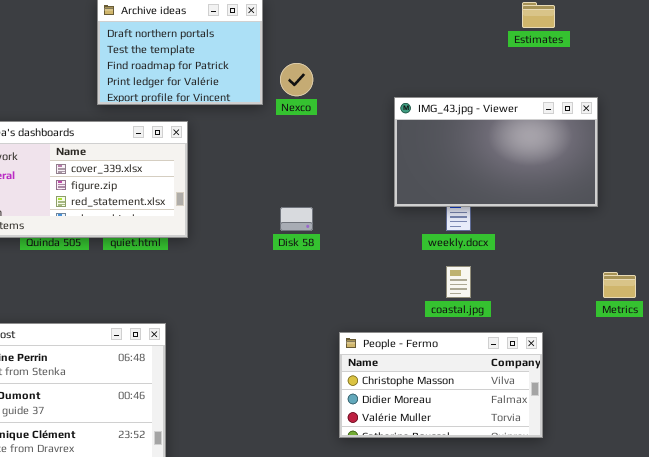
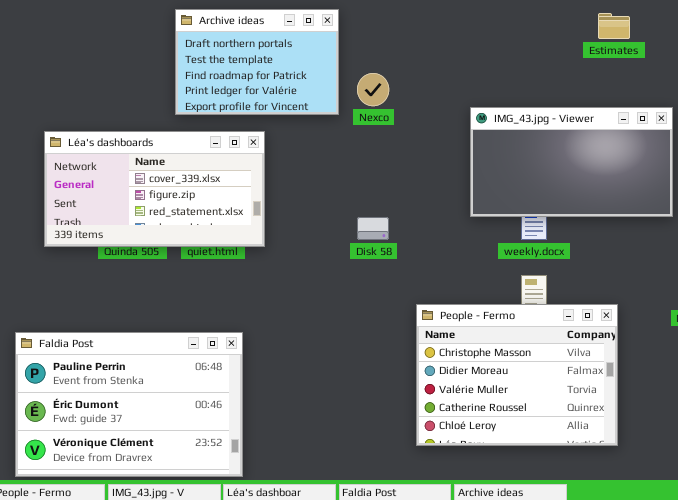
People - Fermo: [339,332,543,438] -> [416,304,618,446], resized

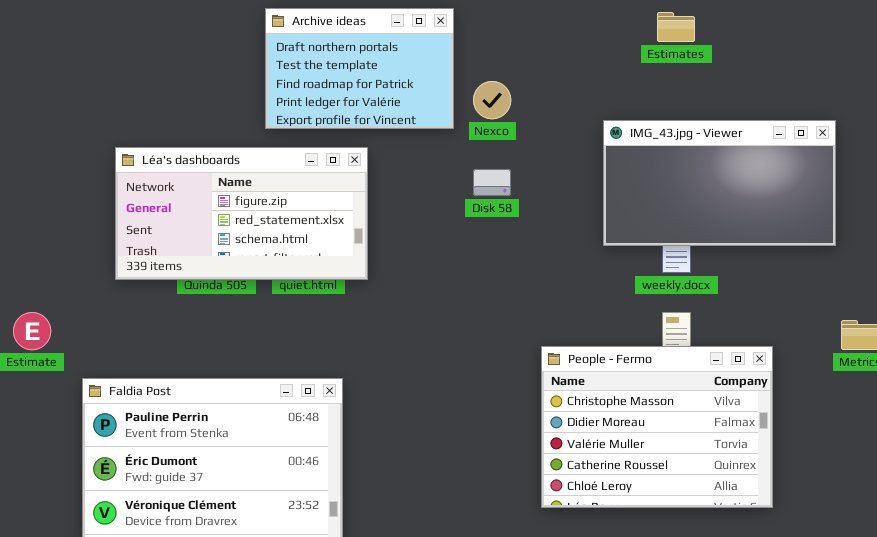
Estimates: [598,13,630,39] -> [657,12,695,42], moved
Léa's dashboards: [44,131,265,247] -> [115,147,368,280], scrolled down 1 row
Disk 58: [357,217,389,240] -> [473,169,511,196], moved

